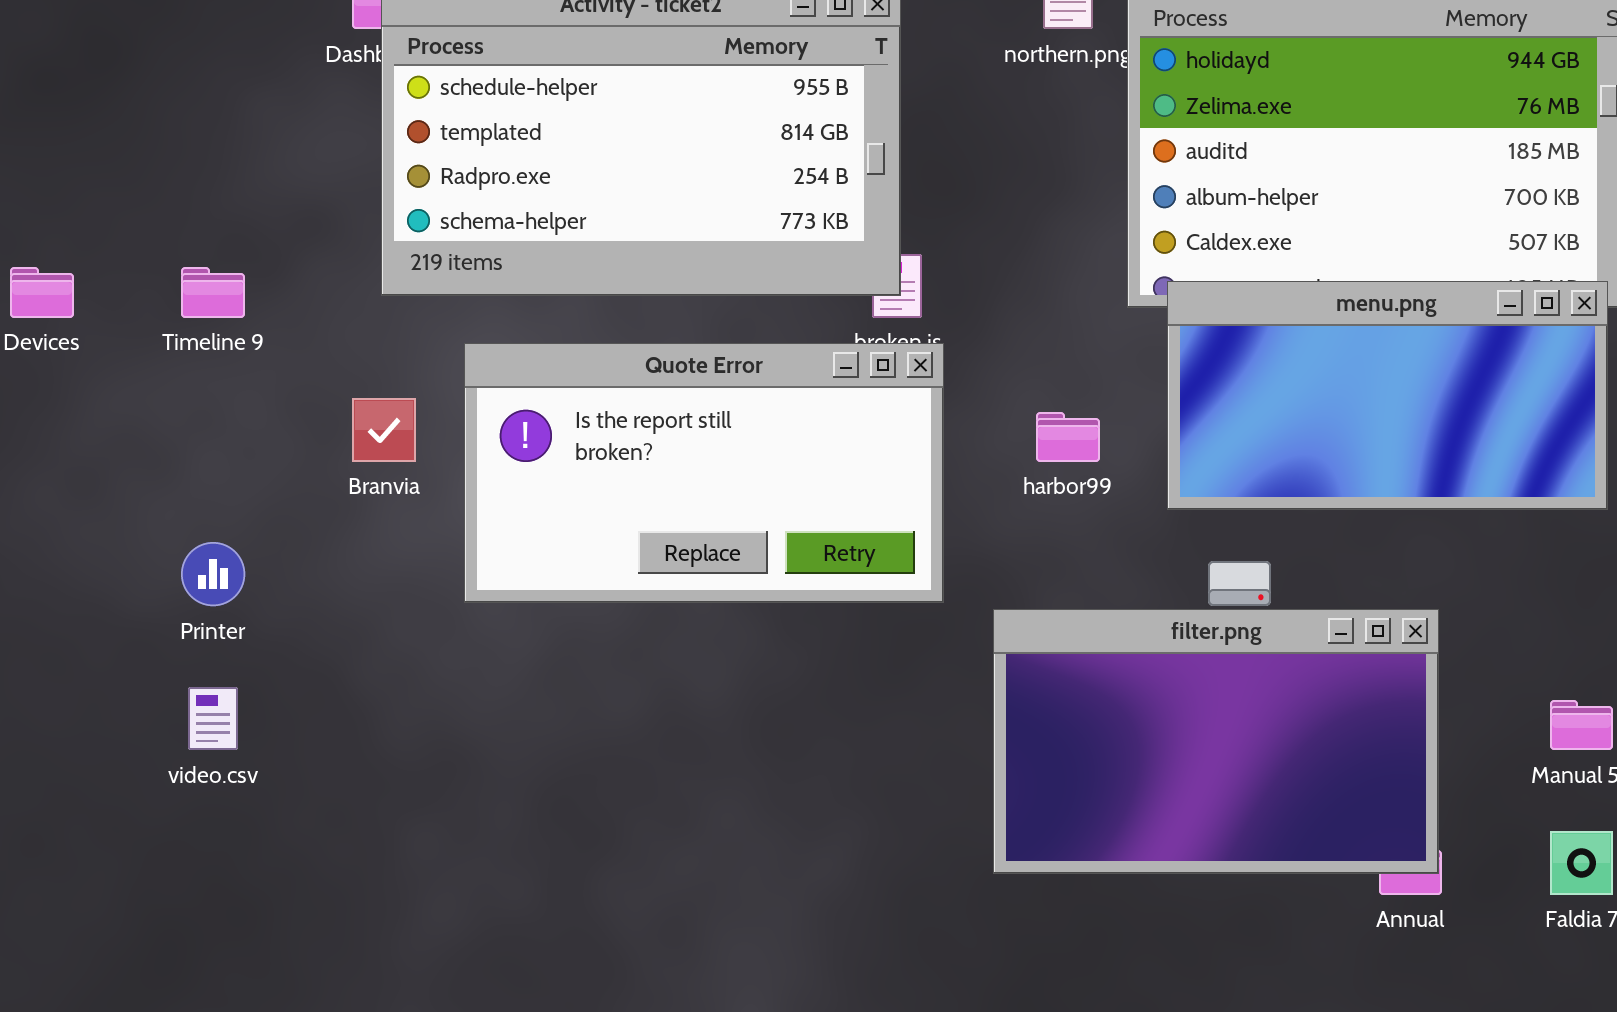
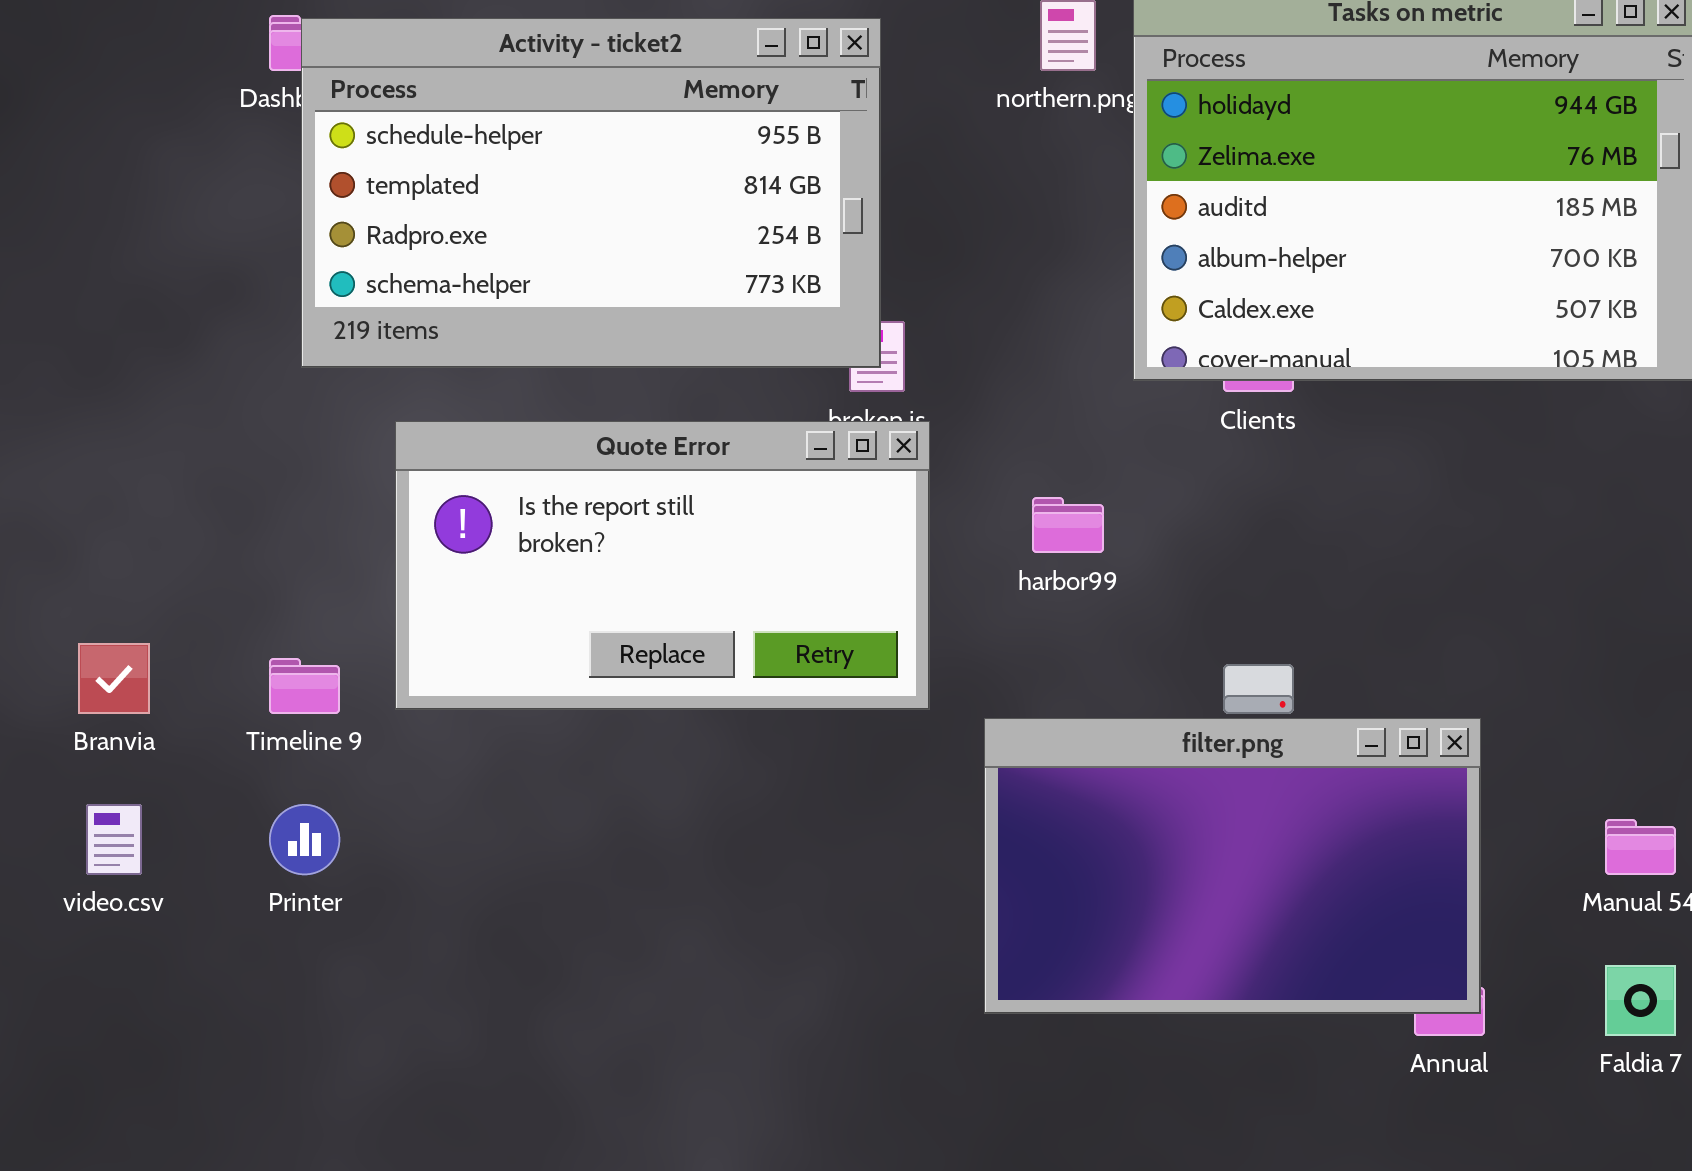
Timeline 9: [181,267,245,318] -> [269,658,340,714], moved
menu.png: [1167,281,1608,510] -> none, closed
Branvia: [352,398,416,462] -> [78,643,150,714], moved
Printer: [181,542,245,606] -> [269,804,340,875], moved

